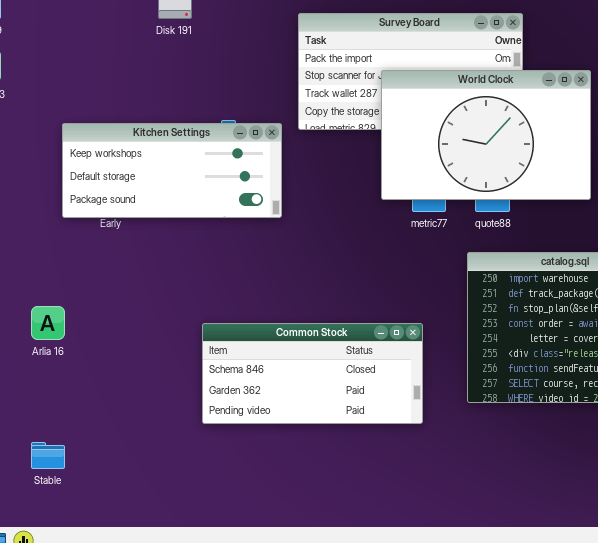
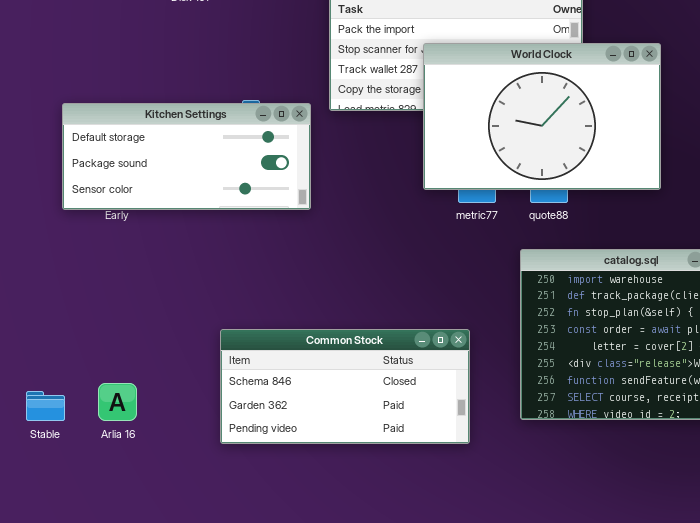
Kitchen Settings: [62,123,282,218] -> [62,103,311,210], scrolled down 1 row
Arlia 16: [31,306,65,340] -> [98,383,137,421], moved
Stable: [31,442,65,469] -> [26,391,65,421], moved

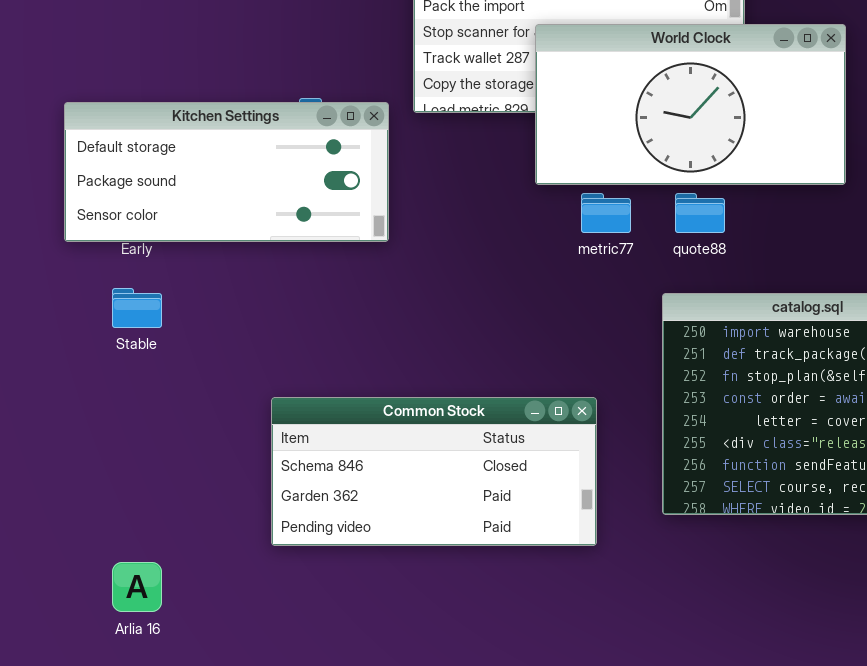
World Clock: [423,43,661,190] -> [535,24,846,185], resized
Arlia 16: [98,383,137,421] -> [112,562,162,612], moved
Stable: [26,391,65,421] -> [112,288,162,328], moved

